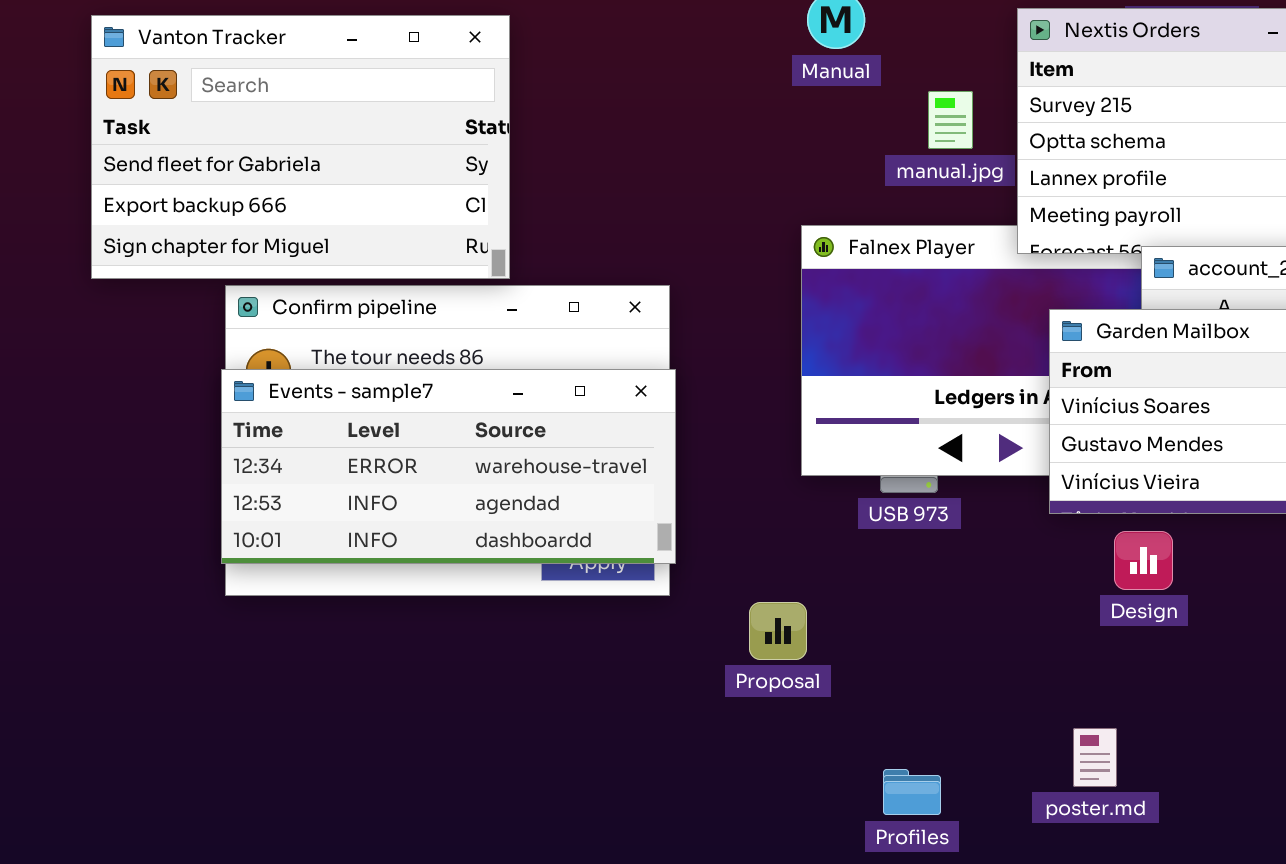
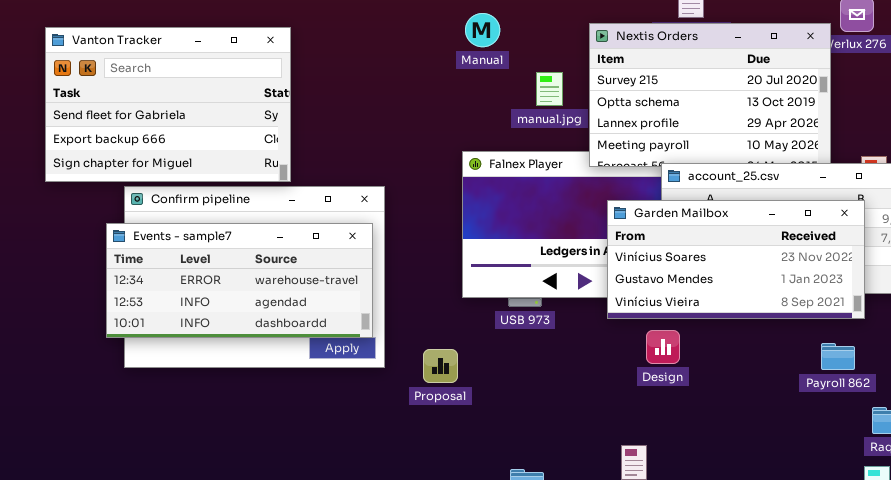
Events - sample7: [221,369,676,564] -> [106,223,373,338], moved
Proposal: [749,602,807,660] -> [423,349,458,383], moved

